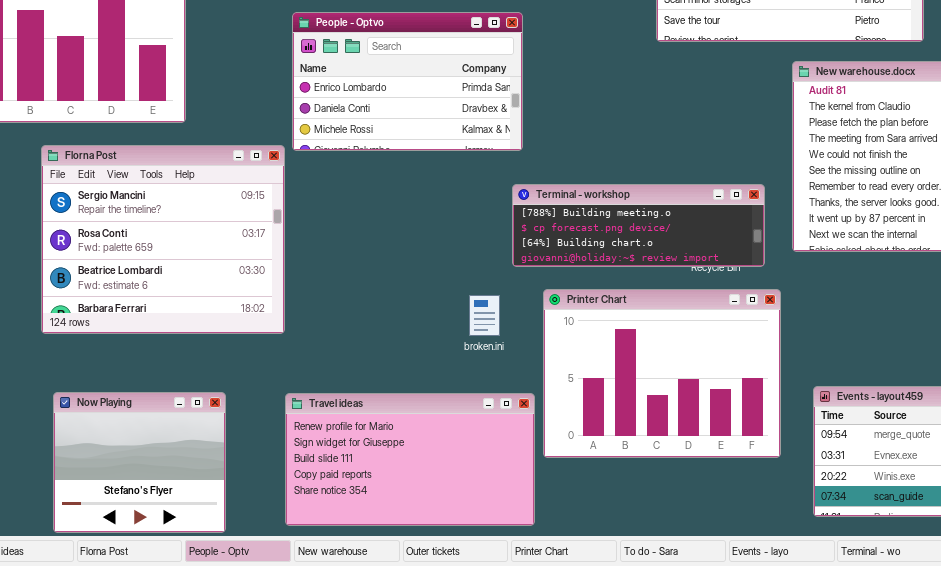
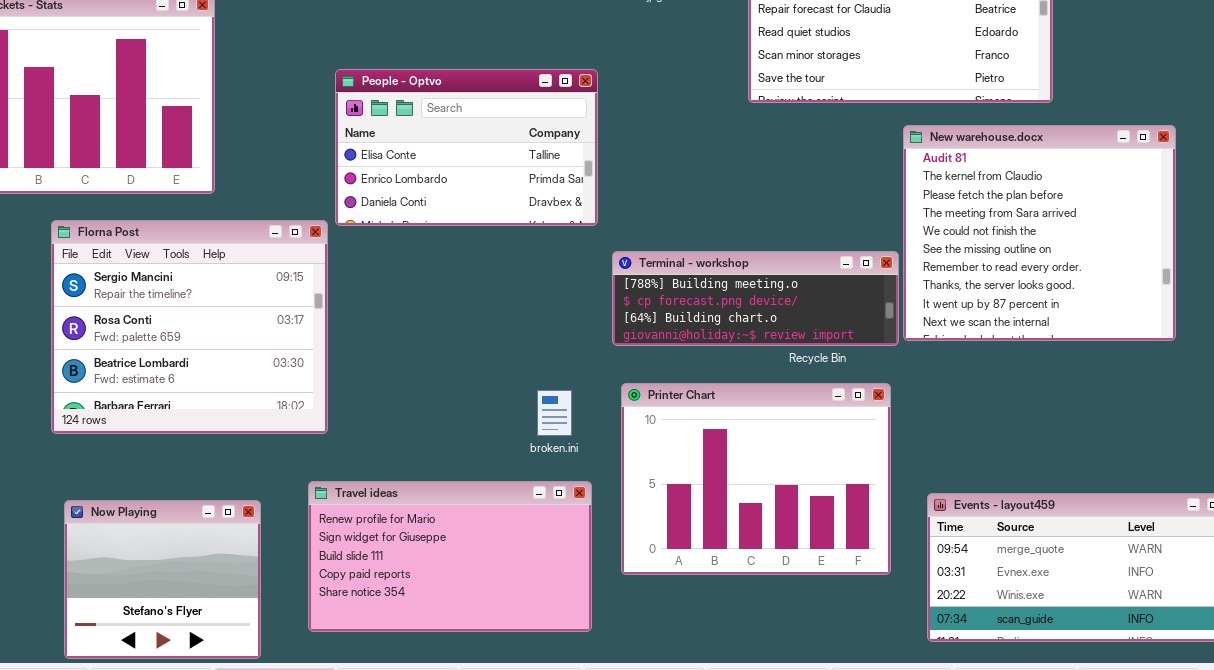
People - Optvo: [292,12,523,151] -> [335,69,598,226], scrolled up 1 row
Terminal - workshop: [512,184,765,267] -> [612,251,899,346], moved
Travel ideas: [285,393,535,526] -> [308,481,592,632], moved

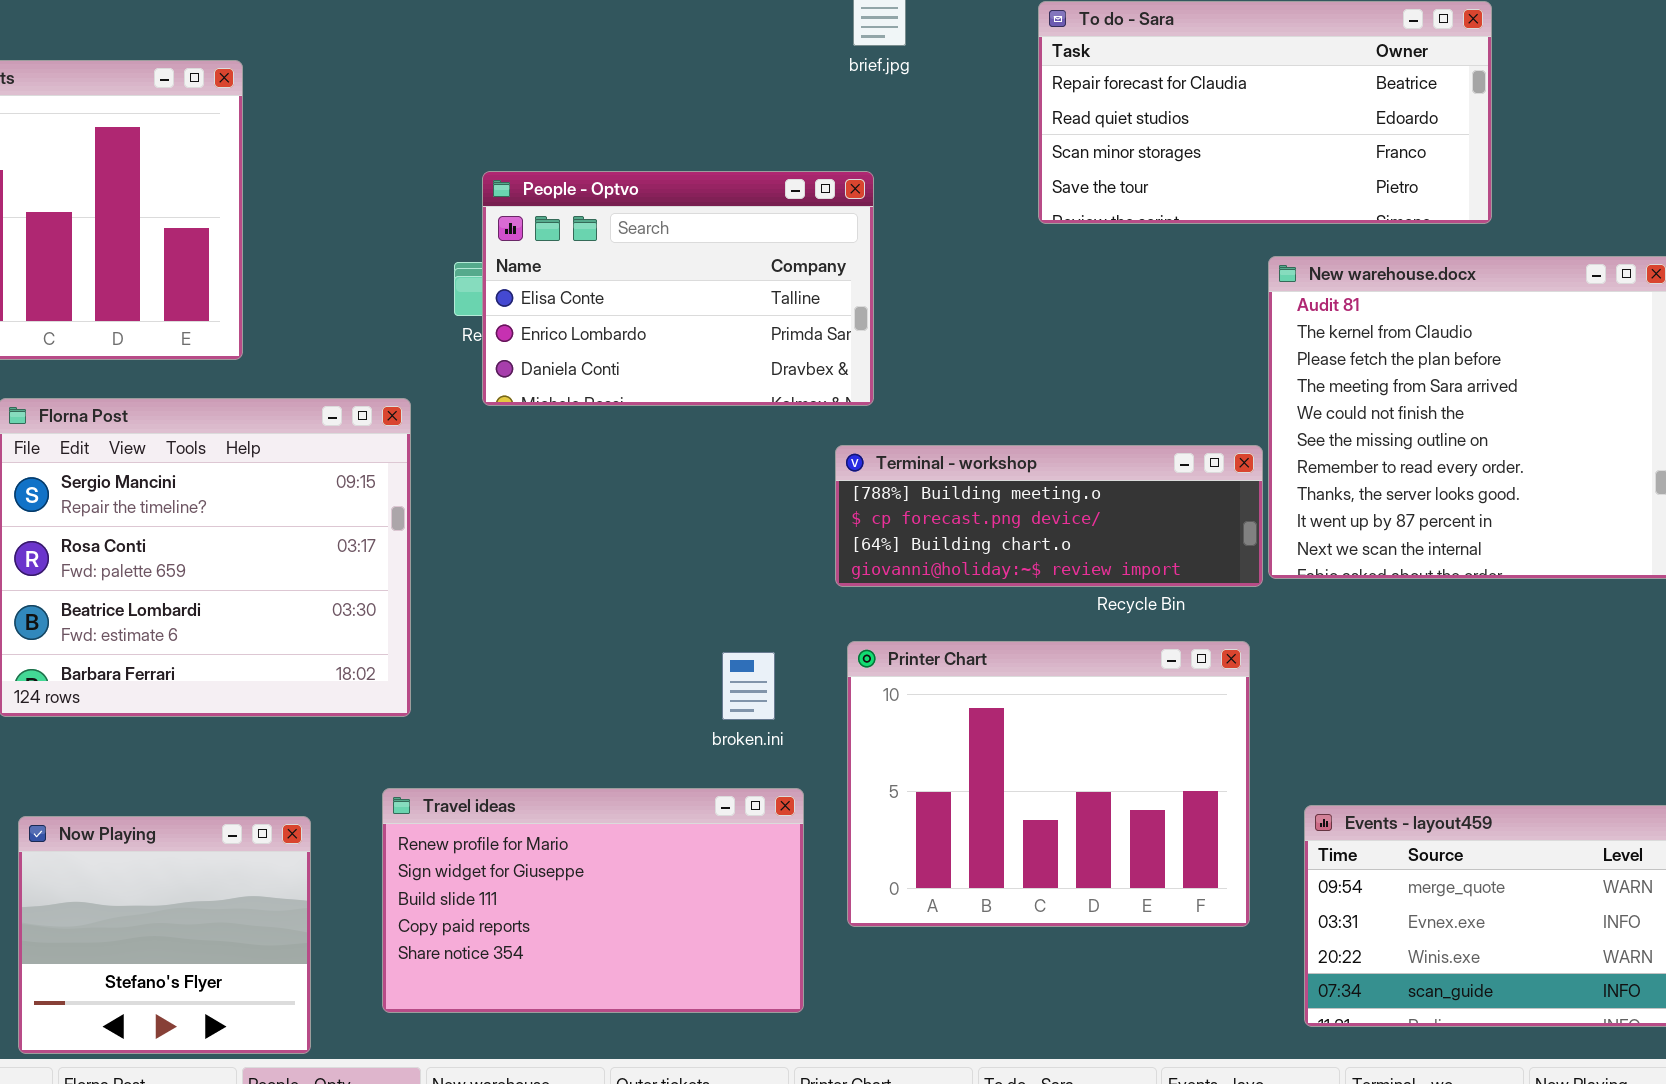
People - Optvo: [335,69,598,226] -> [482,171,874,406], moved

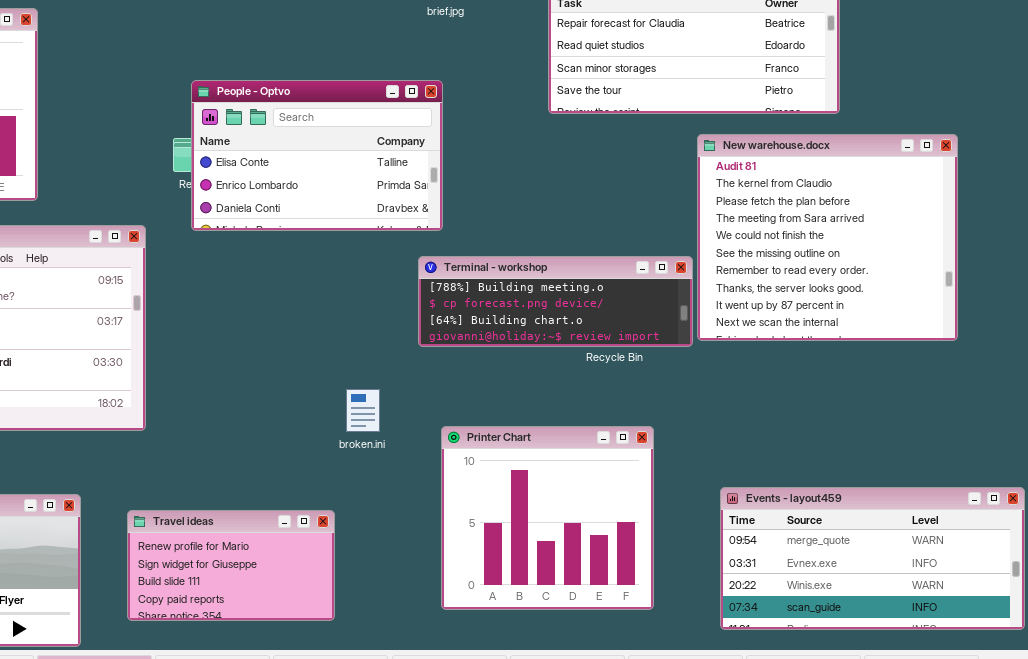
Printer Chart: [847,641,1250,927] -> [441,426,654,610], moved, resized
Travel ideas: [382,788,804,1013] -> [127,510,335,621], resized

